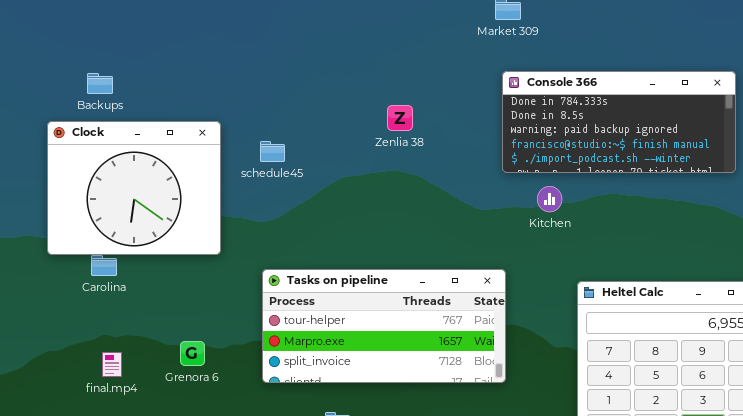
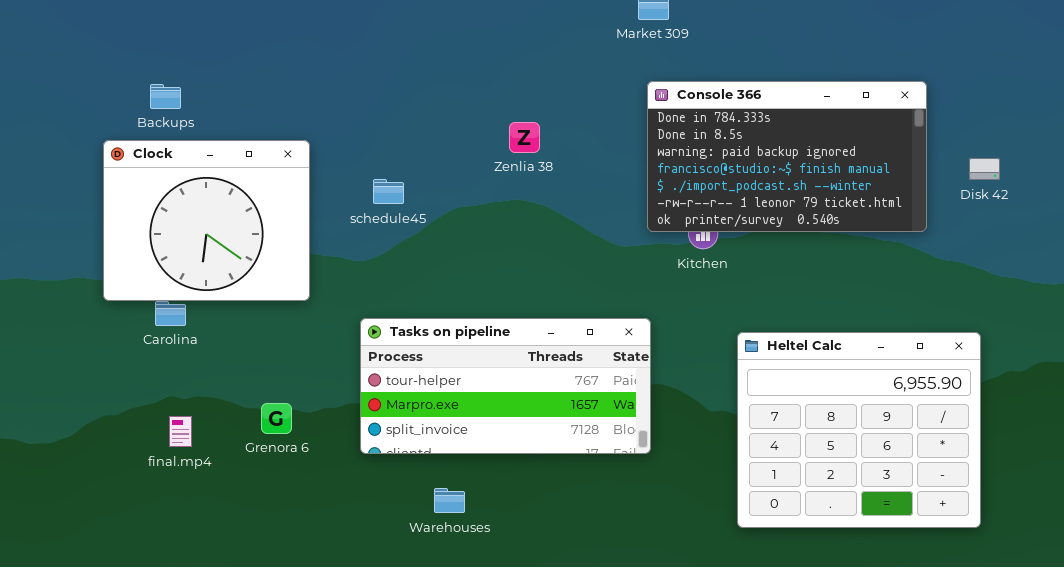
Console 366: [502,71,736,173] -> [647,81,927,232], resized
schedule45: [260,141,285,162] -> [373,179,404,204], moved

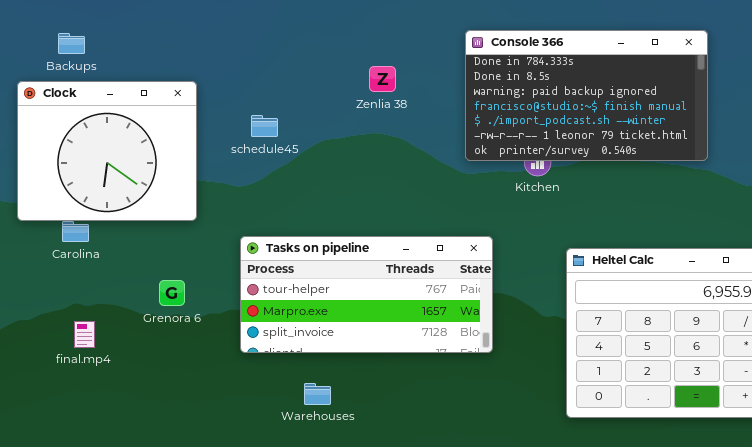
Console 366: [647,81,927,232] -> [465,30,708,161], moved
Grenora 6: [261,403,292,434] -> [159,280,185,306], moved

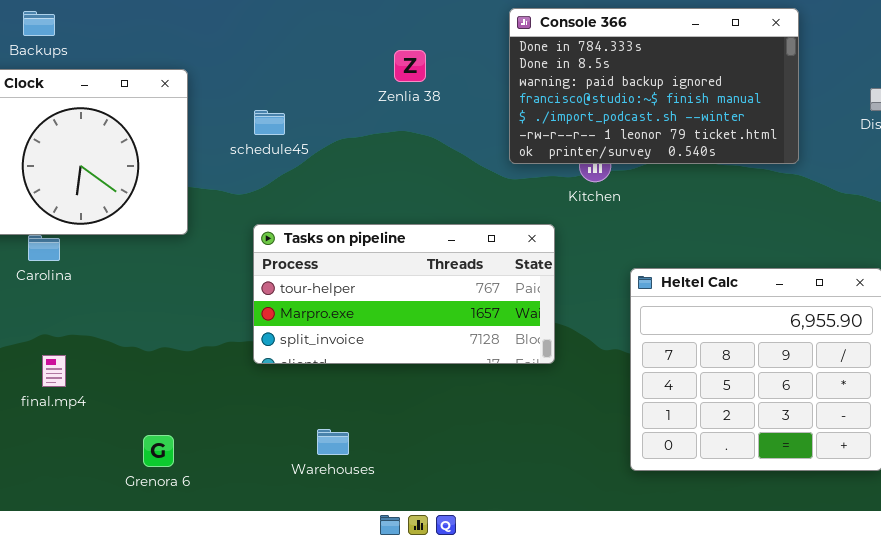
Tasks on pipeline: [240,236,493,353] -> [253,224,555,364], moved
Grenora 6: [159,280,185,306] -> [143,435,174,467], moved

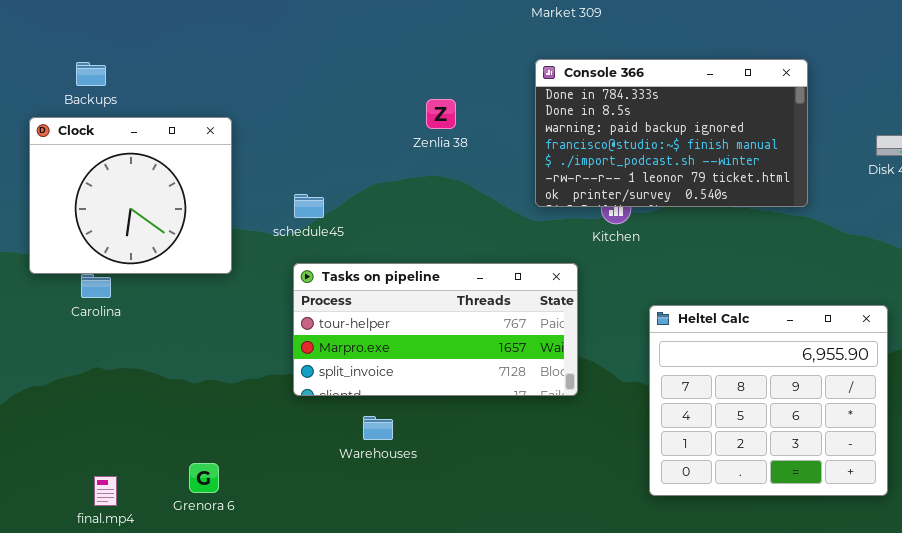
schedule45: [254,110,285,135] -> [294,194,324,218], moved
final.mp4: [42,355,66,387] -> [94,476,117,506], moved
Warehouses: [317,429,349,455] -> [363,416,393,440], moved

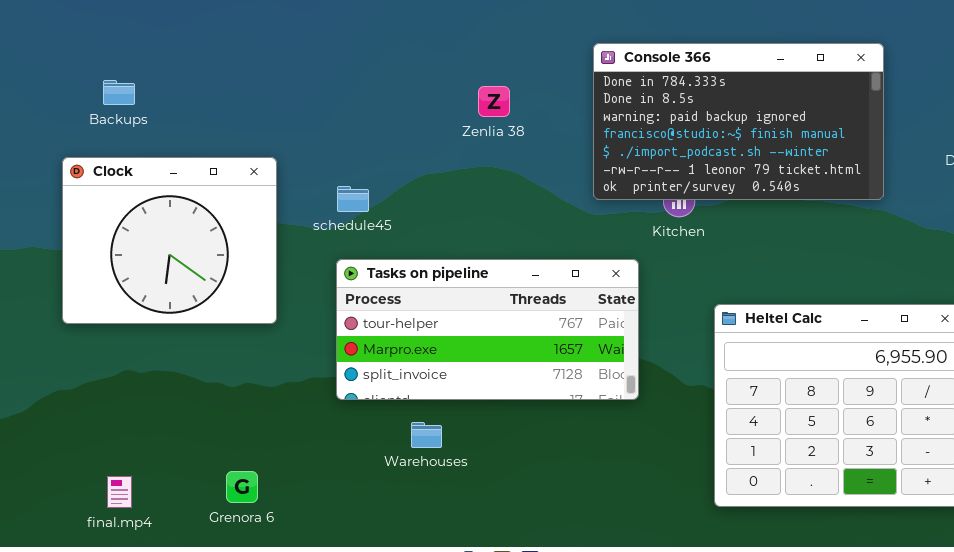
Backups: [76,62,106,86] -> [103,80,135,105], moved
Clock: [29,117,232,274] -> [62,157,277,324], moved
final.mp4: [94,476,117,506] -> [107,476,132,508], moved

